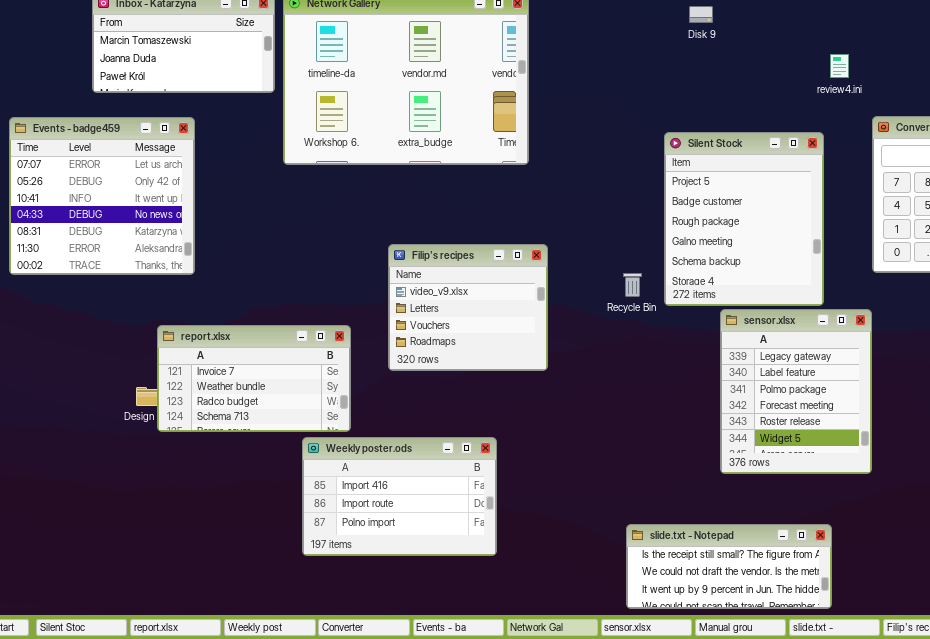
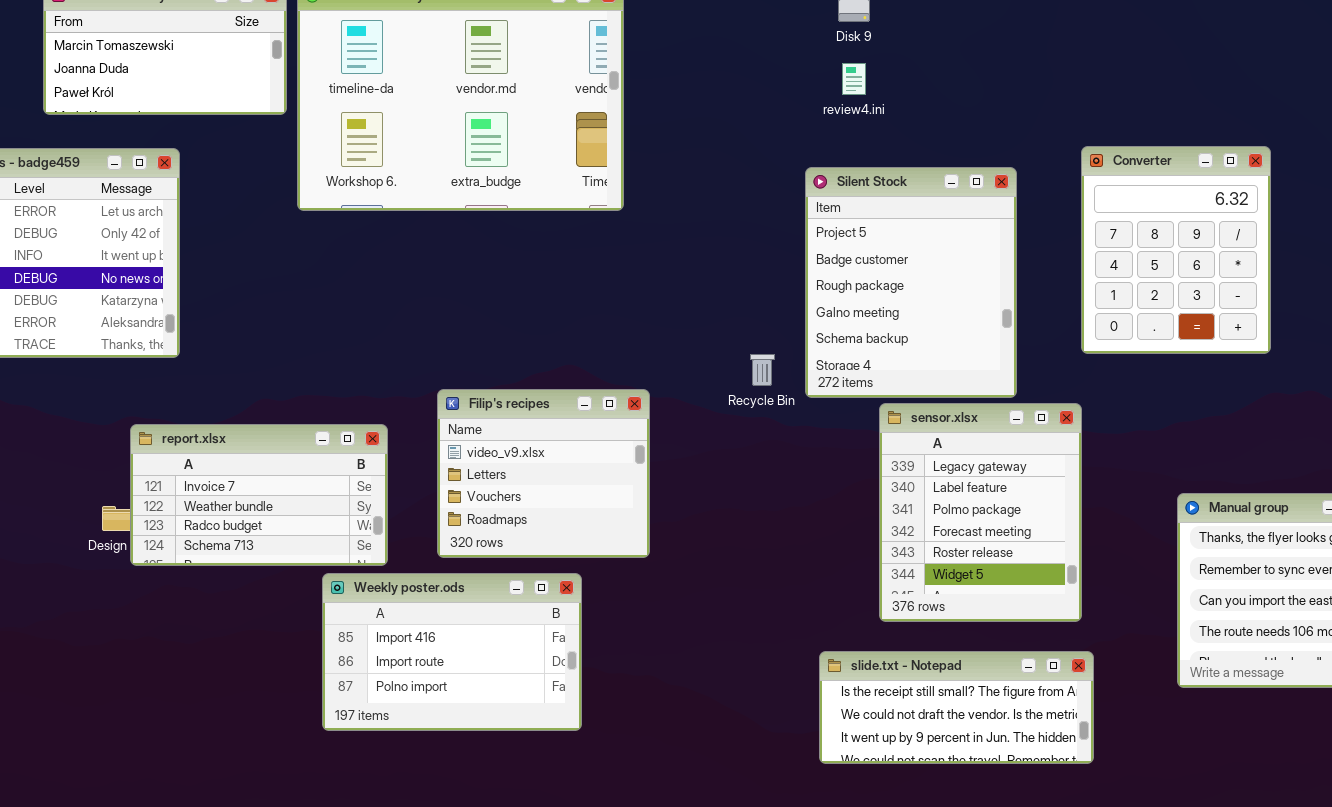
review4.ini: [830,54,849,78] -> [842,63,866,95], moved
Filip's recipes: [388,244,548,371] -> [437,389,650,558], moved
slide.txt - Notepad: [626,524,832,609] -> [819,651,1094,764], moved

